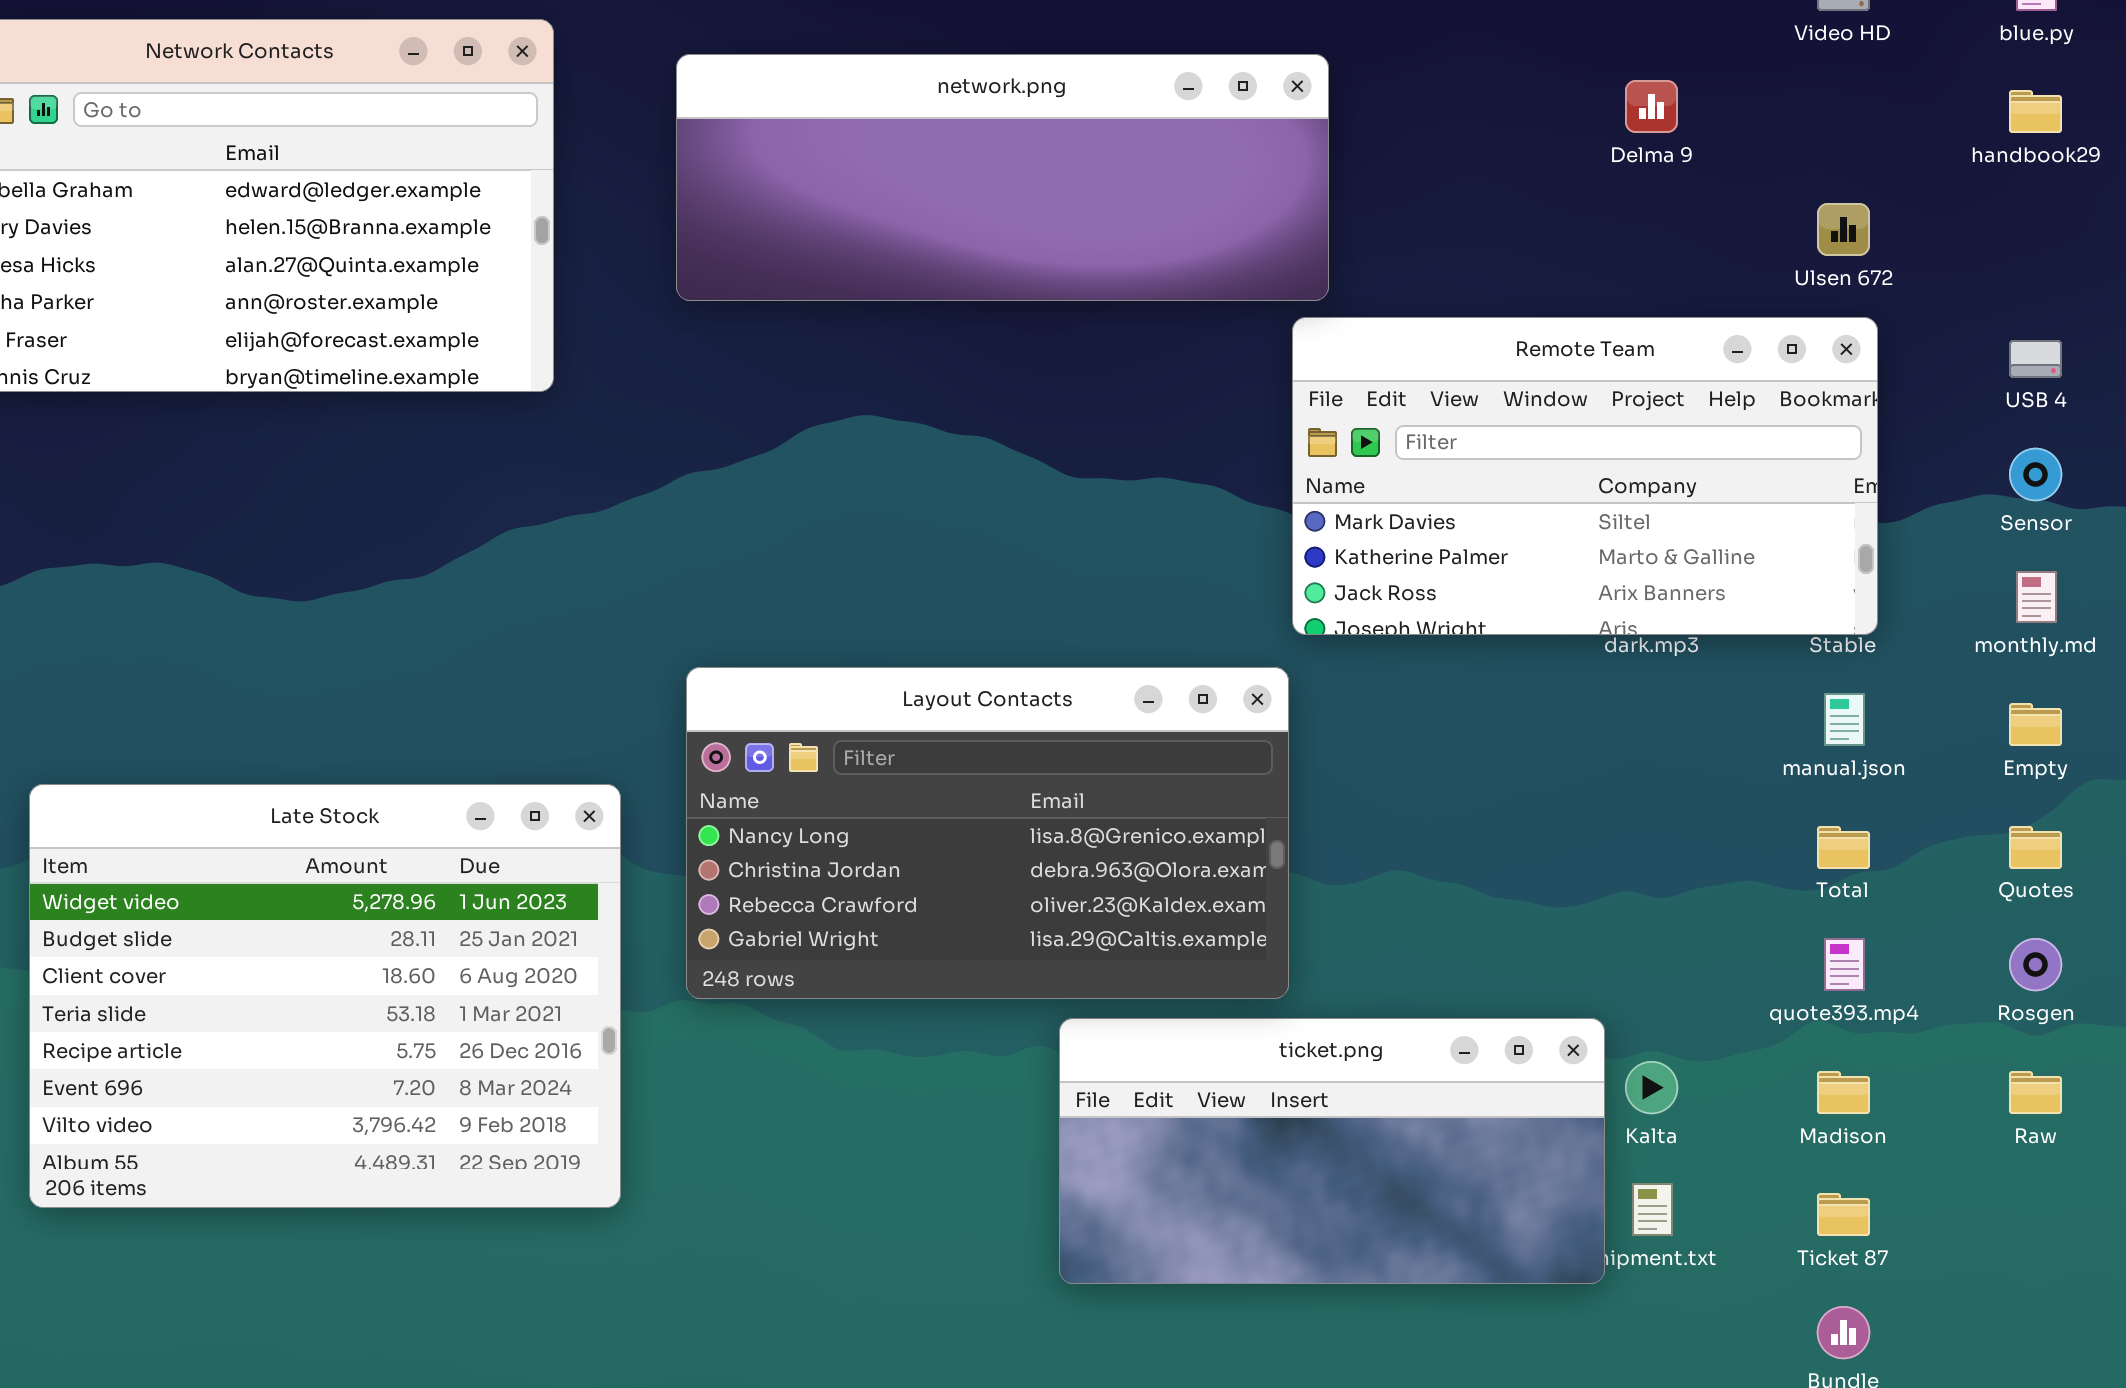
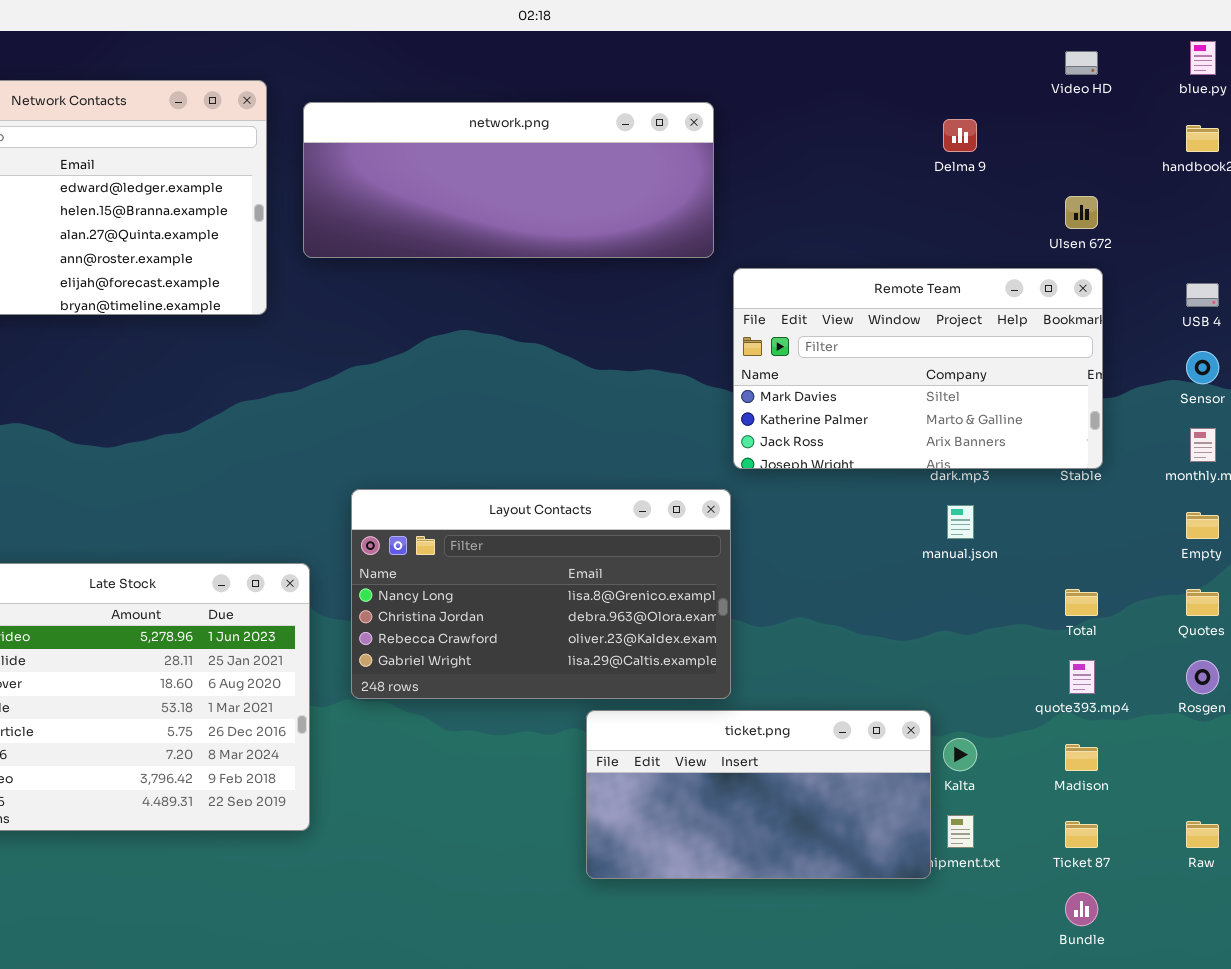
network.png: [676,54,1329,301] -> [303,102,714,258], moved
manual.json: [1824,693,1865,746] -> [947,505,974,539], moved
Raw: [2009,1071,2062,1114] -> [1186,821,1219,848], moved

